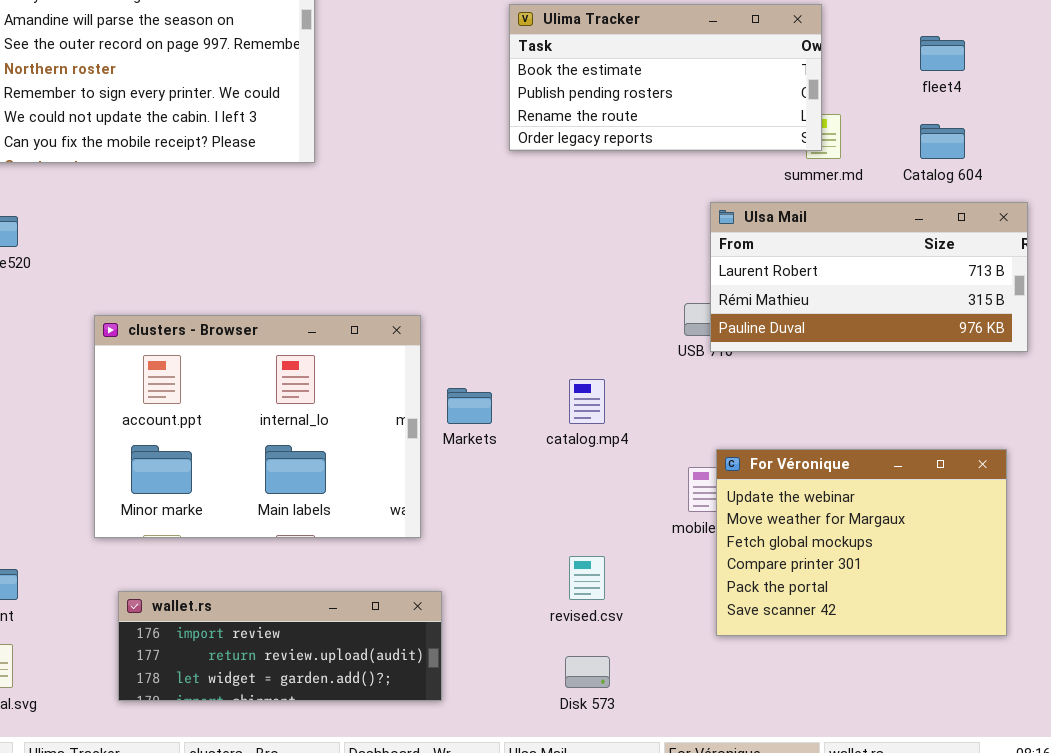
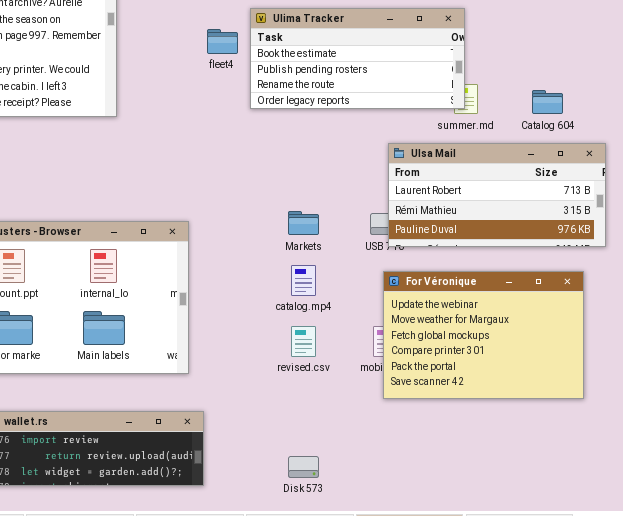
fleet4: [920,36,965,71] -> [207,29,238,54], moved
Markets: [447,388,492,424] -> [288,211,319,235], moved
For Véronique: [716,449,1007,636] -> [383,271,584,399], moved
revised.csv: [569,556,605,600] -> [291,326,316,357], moved

